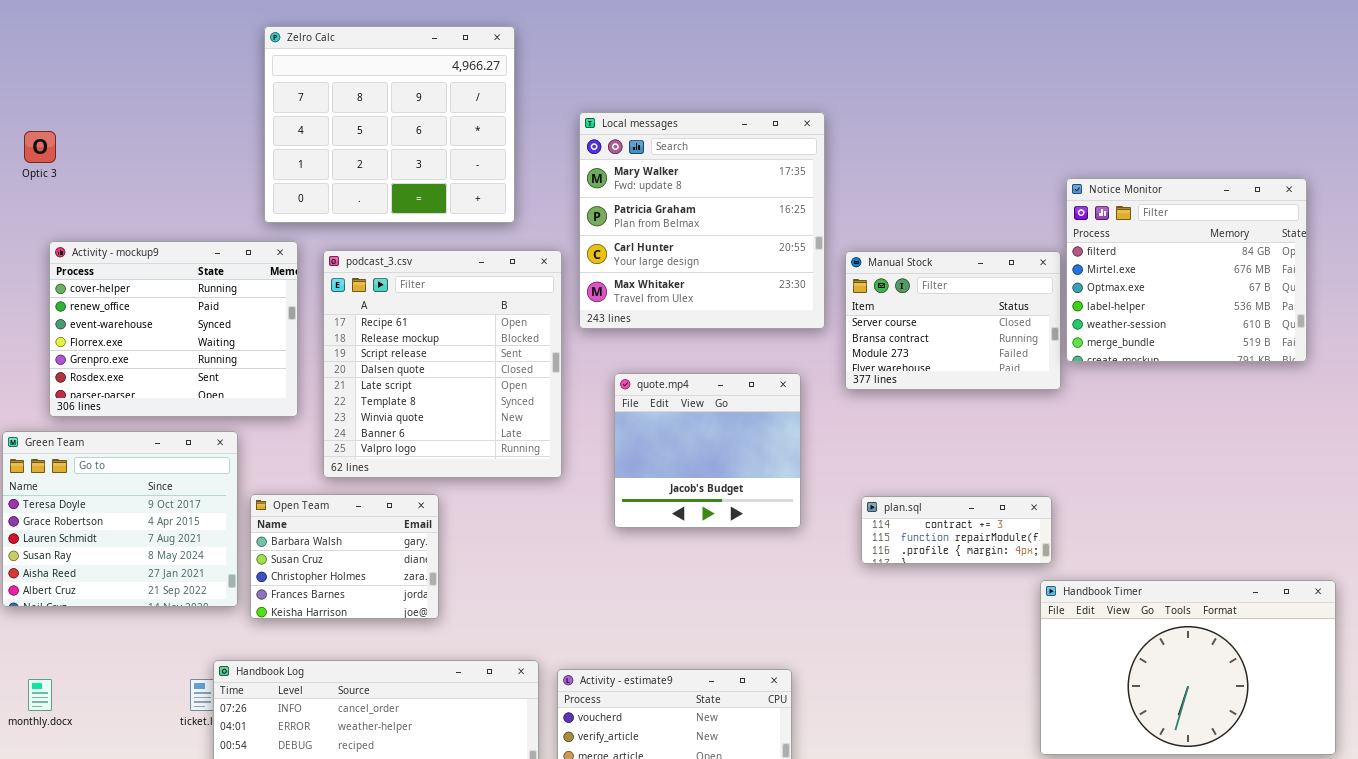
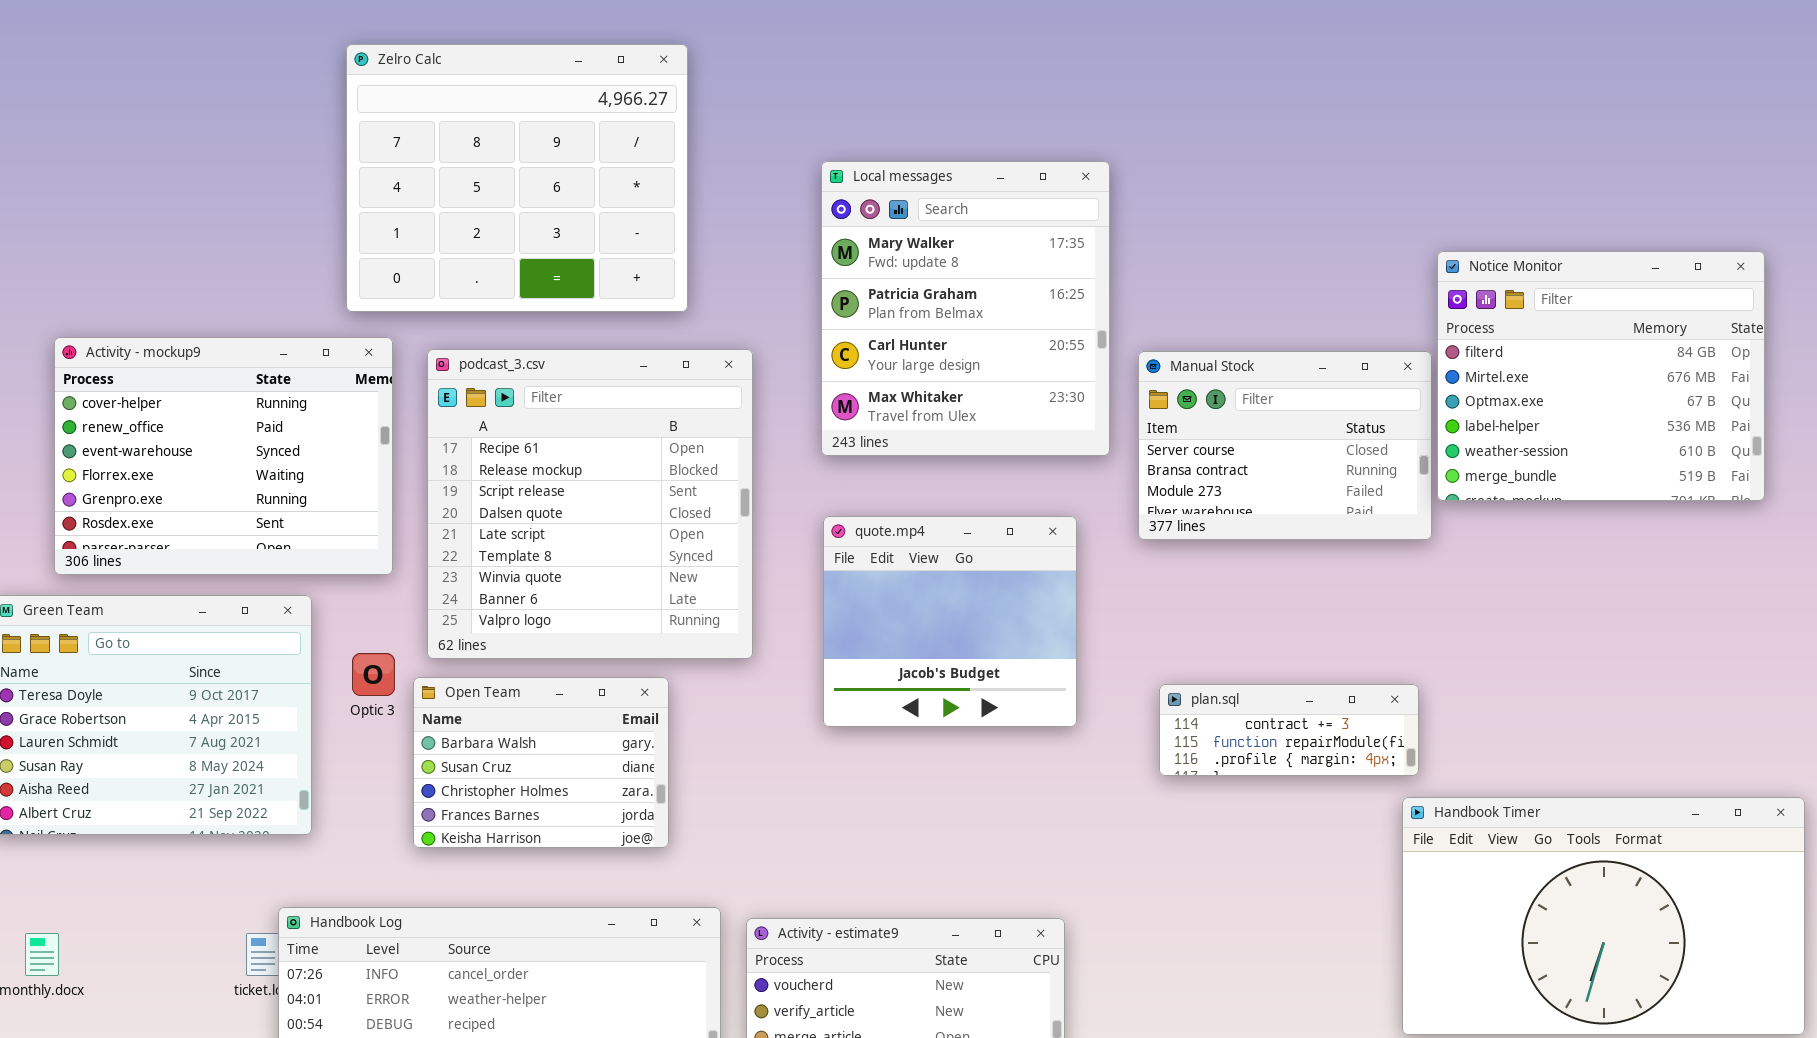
Local messages: [579,112,825,329] -> [821,161,1110,456], resized
Optic 3: [24,131,56,163] -> [352,653,395,696], moved
Open Team: [250,494,439,619] -> [413,677,669,848], moved

